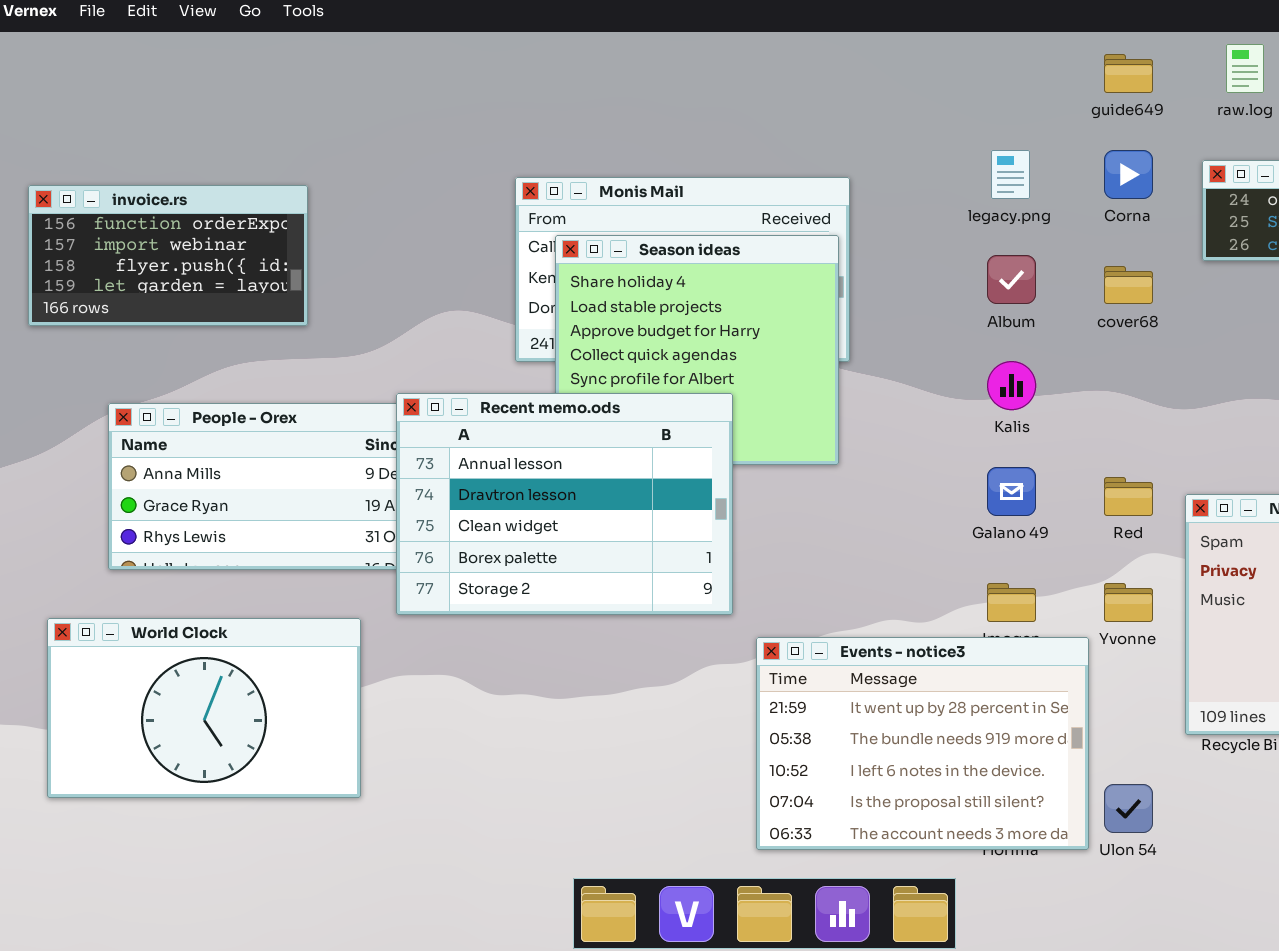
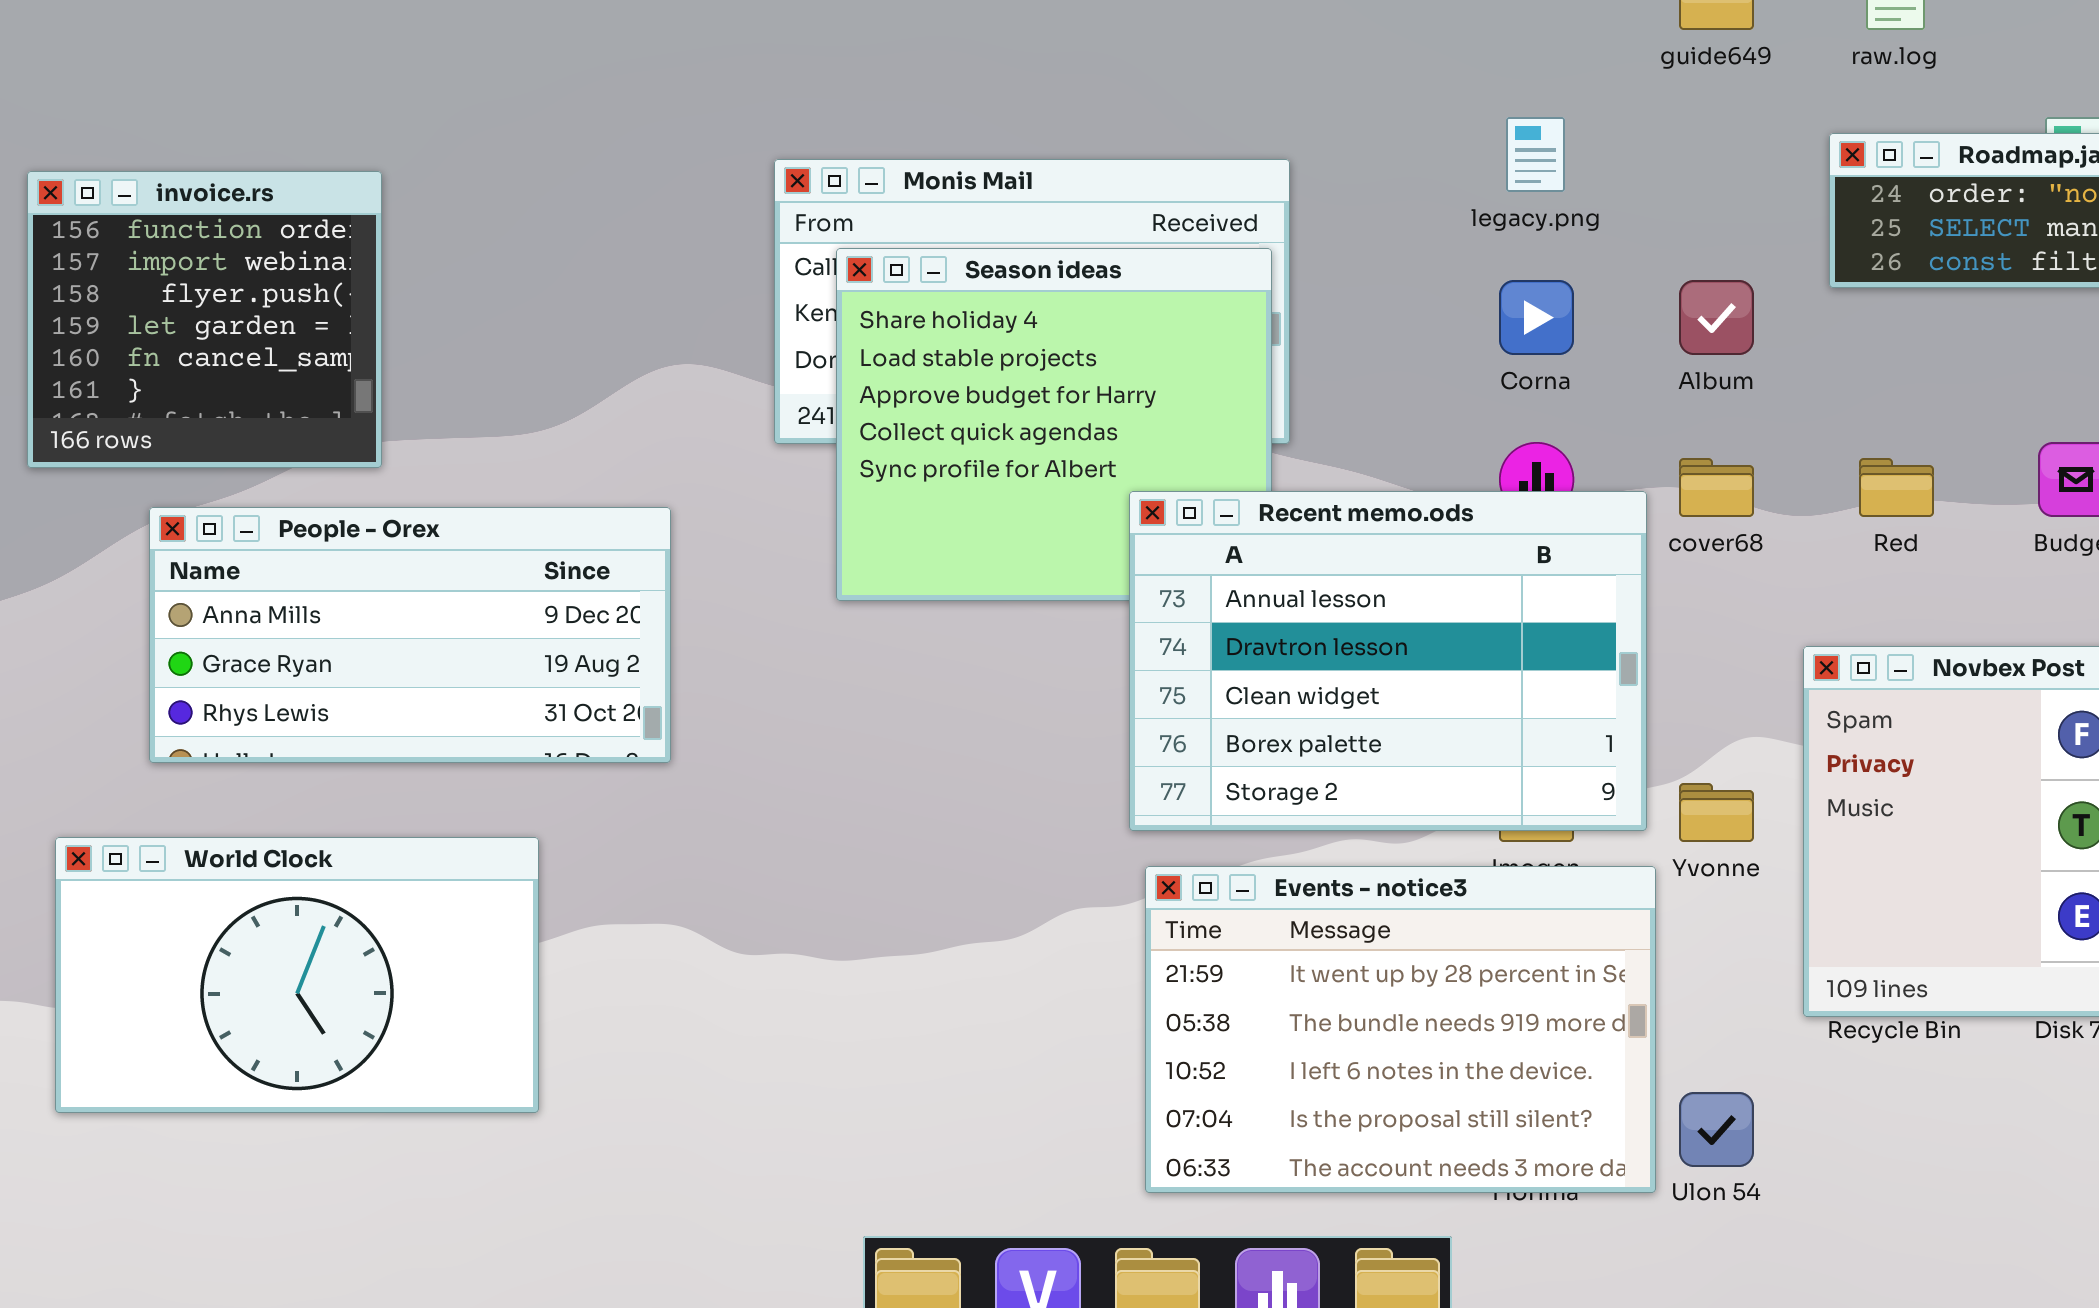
Corna: [1104,150,1153,199] -> [1499,280,1574,355], moved
invoice.rs: [28,185,308,326] -> [27,171,382,468], resized
Album: [987,255,1036,304] -> [1679,280,1754,355], moved
cover68: [1104,266,1153,304] -> [1679,458,1754,517], moved
Recent memo.ods: [396,393,733,615] -> [1129,491,1647,831], moved
Red: [1104,477,1153,516] -> [1859,458,1934,517], moved

